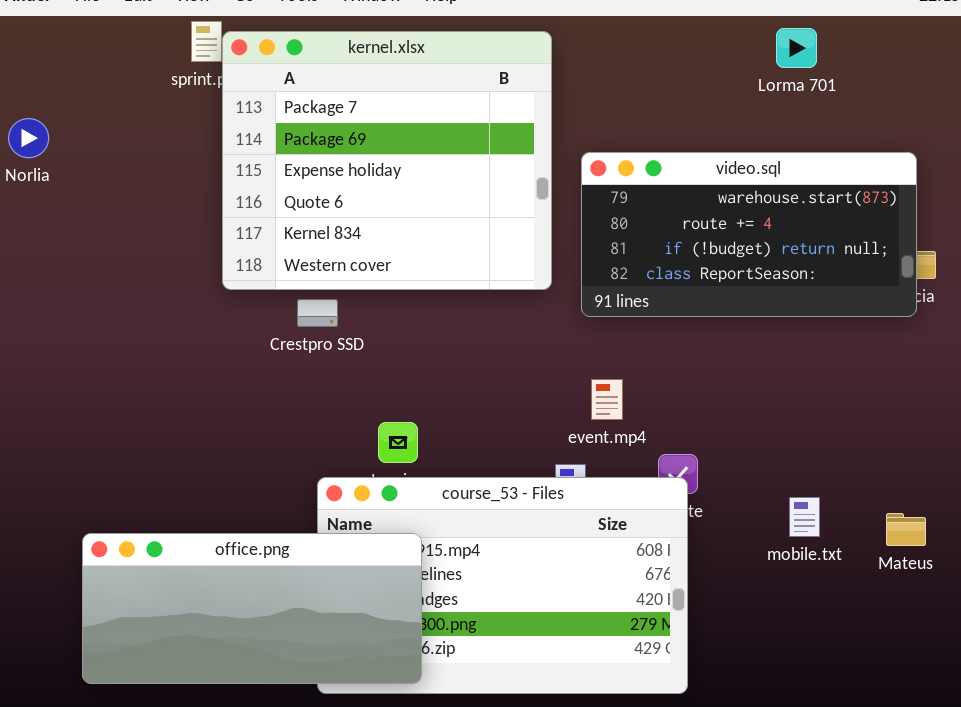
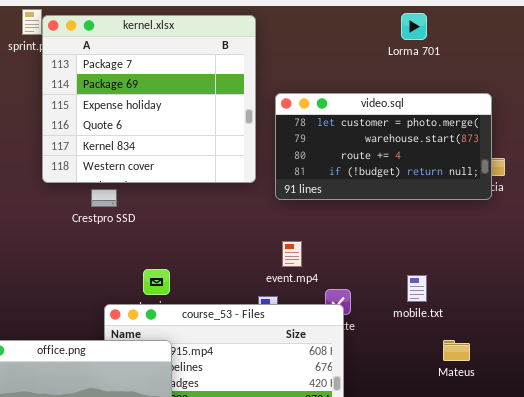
video.sql: [581,152,917,317] -> [275,93,492,200], scrolled up 1 row
mobile.txt: [789,497,820,537] -> [407,275,427,302], moved
Mateus: [886,513,926,546] -> [443,340,470,361], moved

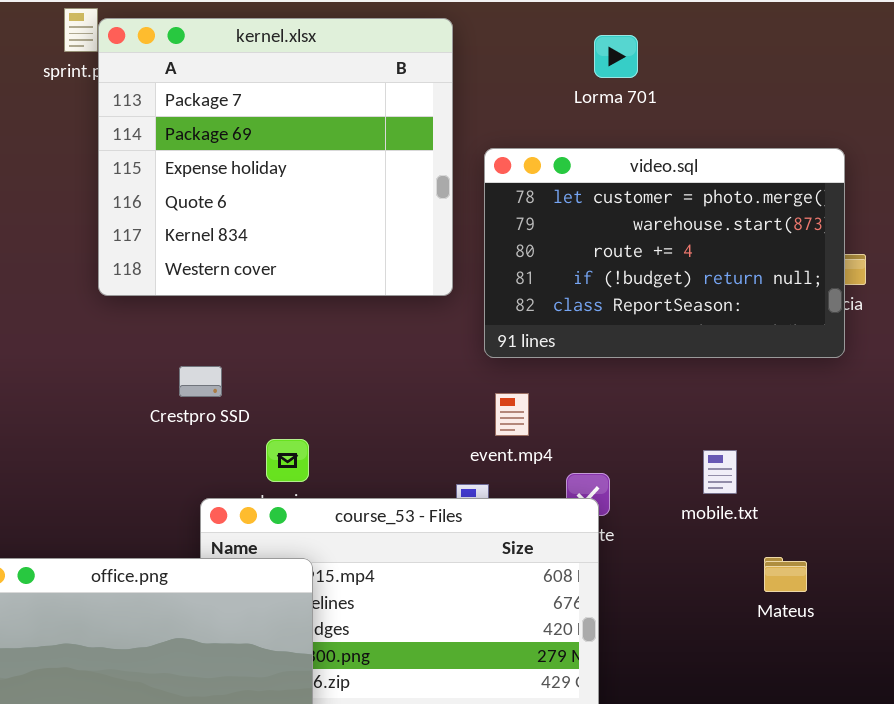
Lorma 701: [401,13,427,40] -> [594,35,638,78], moved
video.sql: [275,93,492,200] -> [484,148,845,358], resized
Crestpro SSD: [91,189,117,207] -> [179,366,222,397], moved

